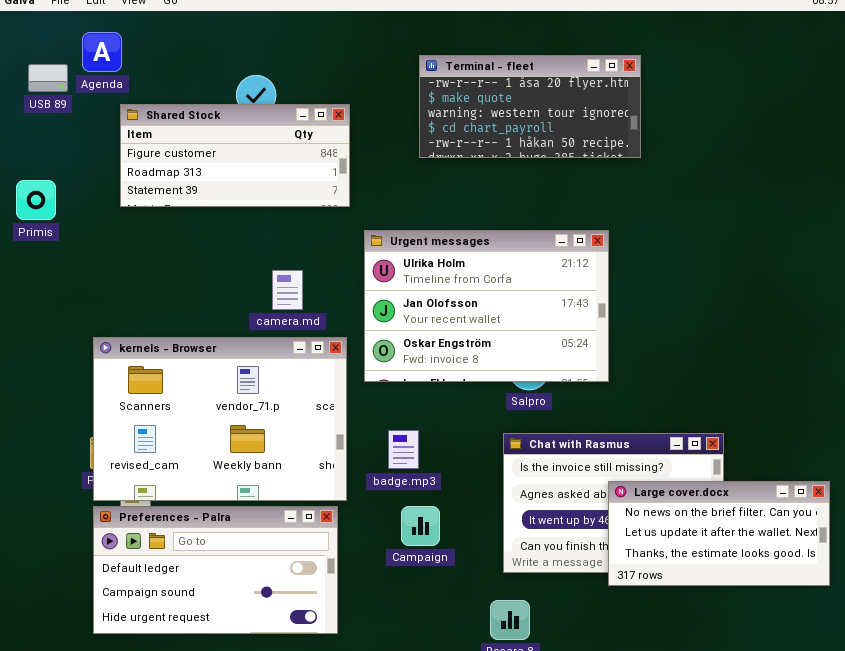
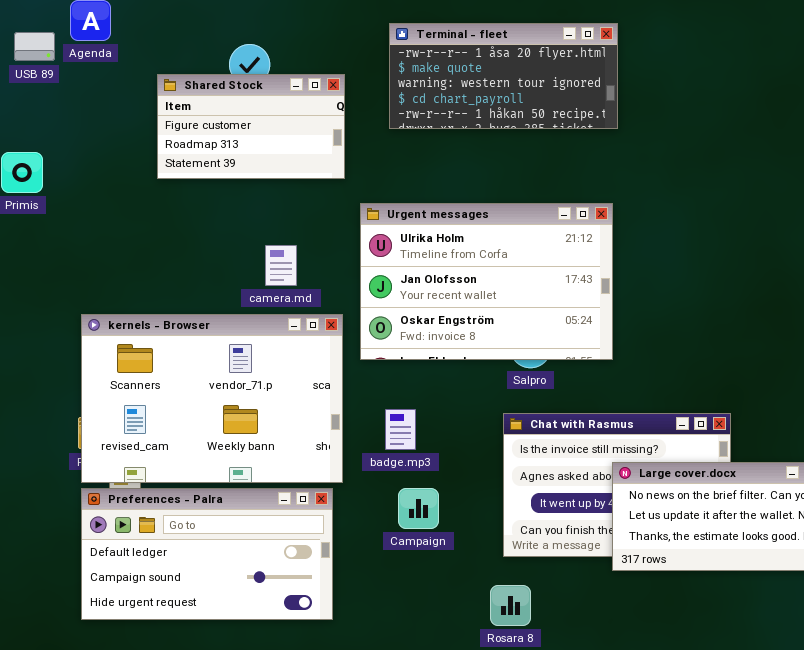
Terminal - fleet: [419,55,641,158] -> [389,23,618,129], moved
Shared Stock: [120,104,350,207] -> [157,74,345,179], resized

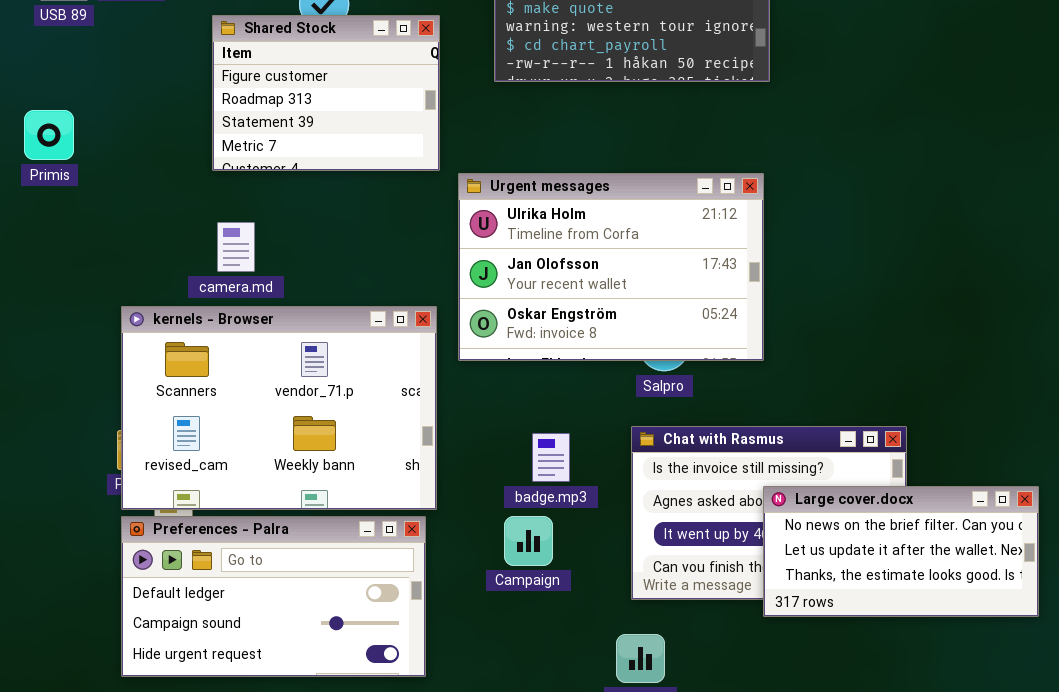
Shared Stock: [157,74,345,179] -> [212,15,440,171], resized
camera.md: [265,245,297,286] -> [217,222,255,272], moved
badge.mp3: [385,409,416,450] -> [532,433,570,482], moved

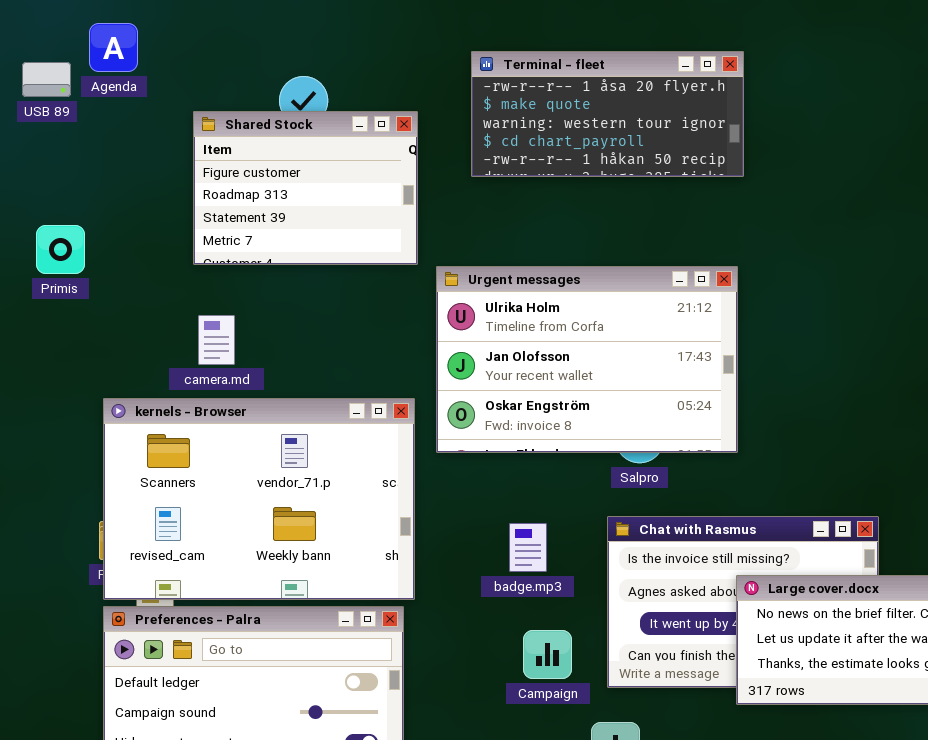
Primis: [24,110,74,160] -> [36,225,85,274], moved
Campaign: [504,516,553,566] -> [523,630,572,679], moved

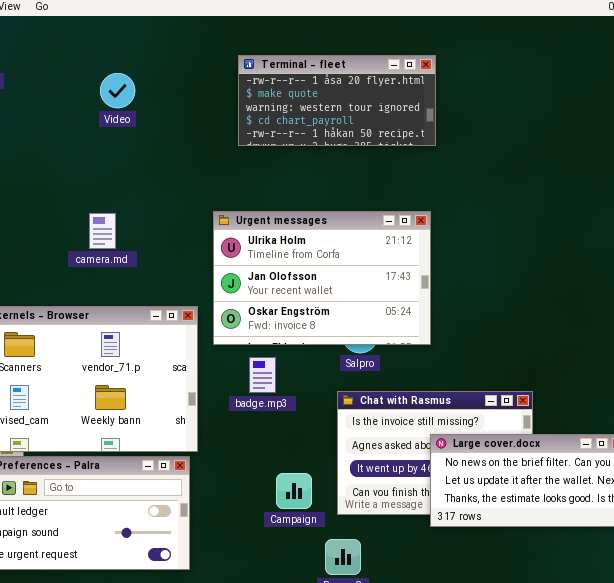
Shared Stock: [193,111,418,265] -> none, closed
camera.md: [198,315,235,365] -> [89,213,116,249], moved
badge.mp3: [509,523,547,572] -> [249,357,276,393], moved

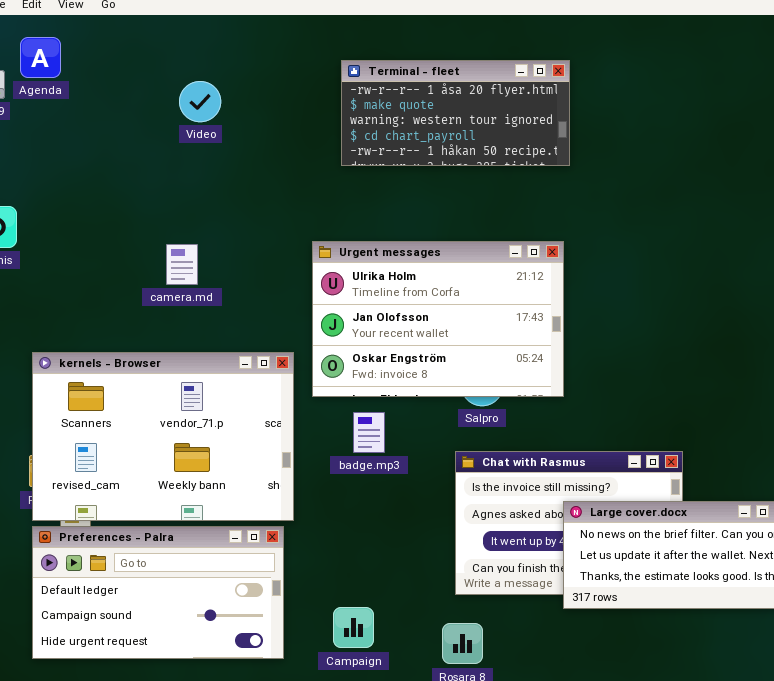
Campaign: [276,473,312,509] -> [333,607,374,648], moved

